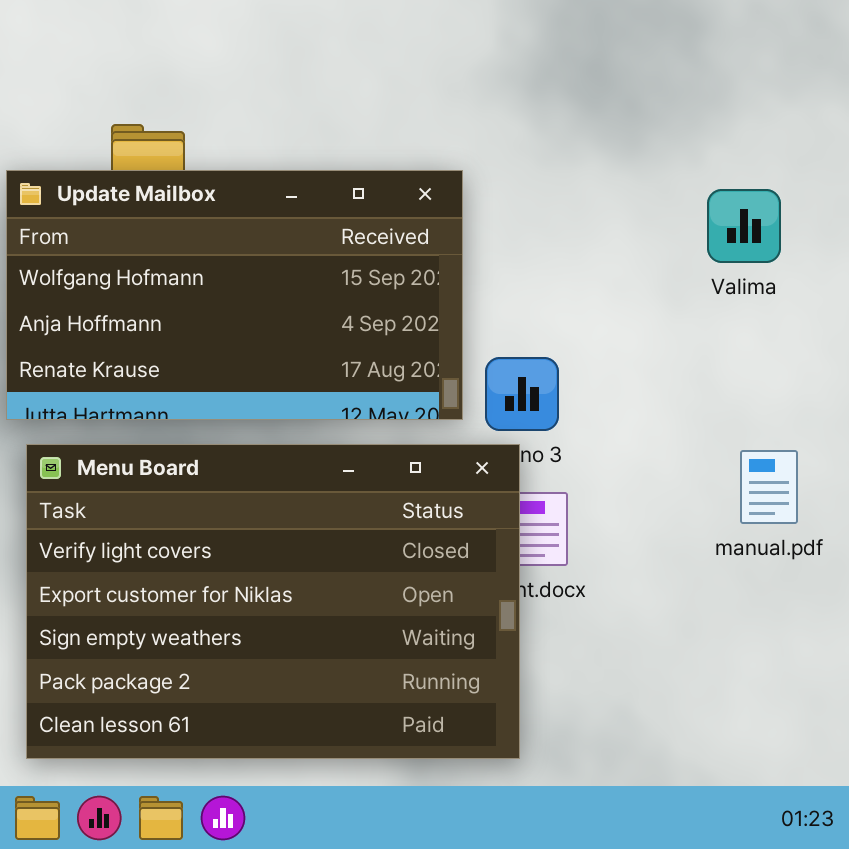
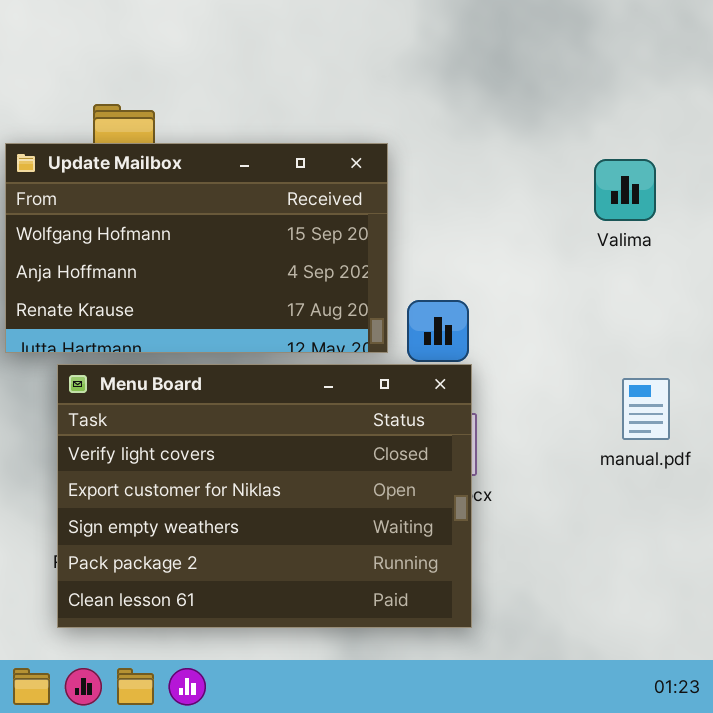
Menu Board: [26,444,520,759] -> [57,364,472,628], moved

